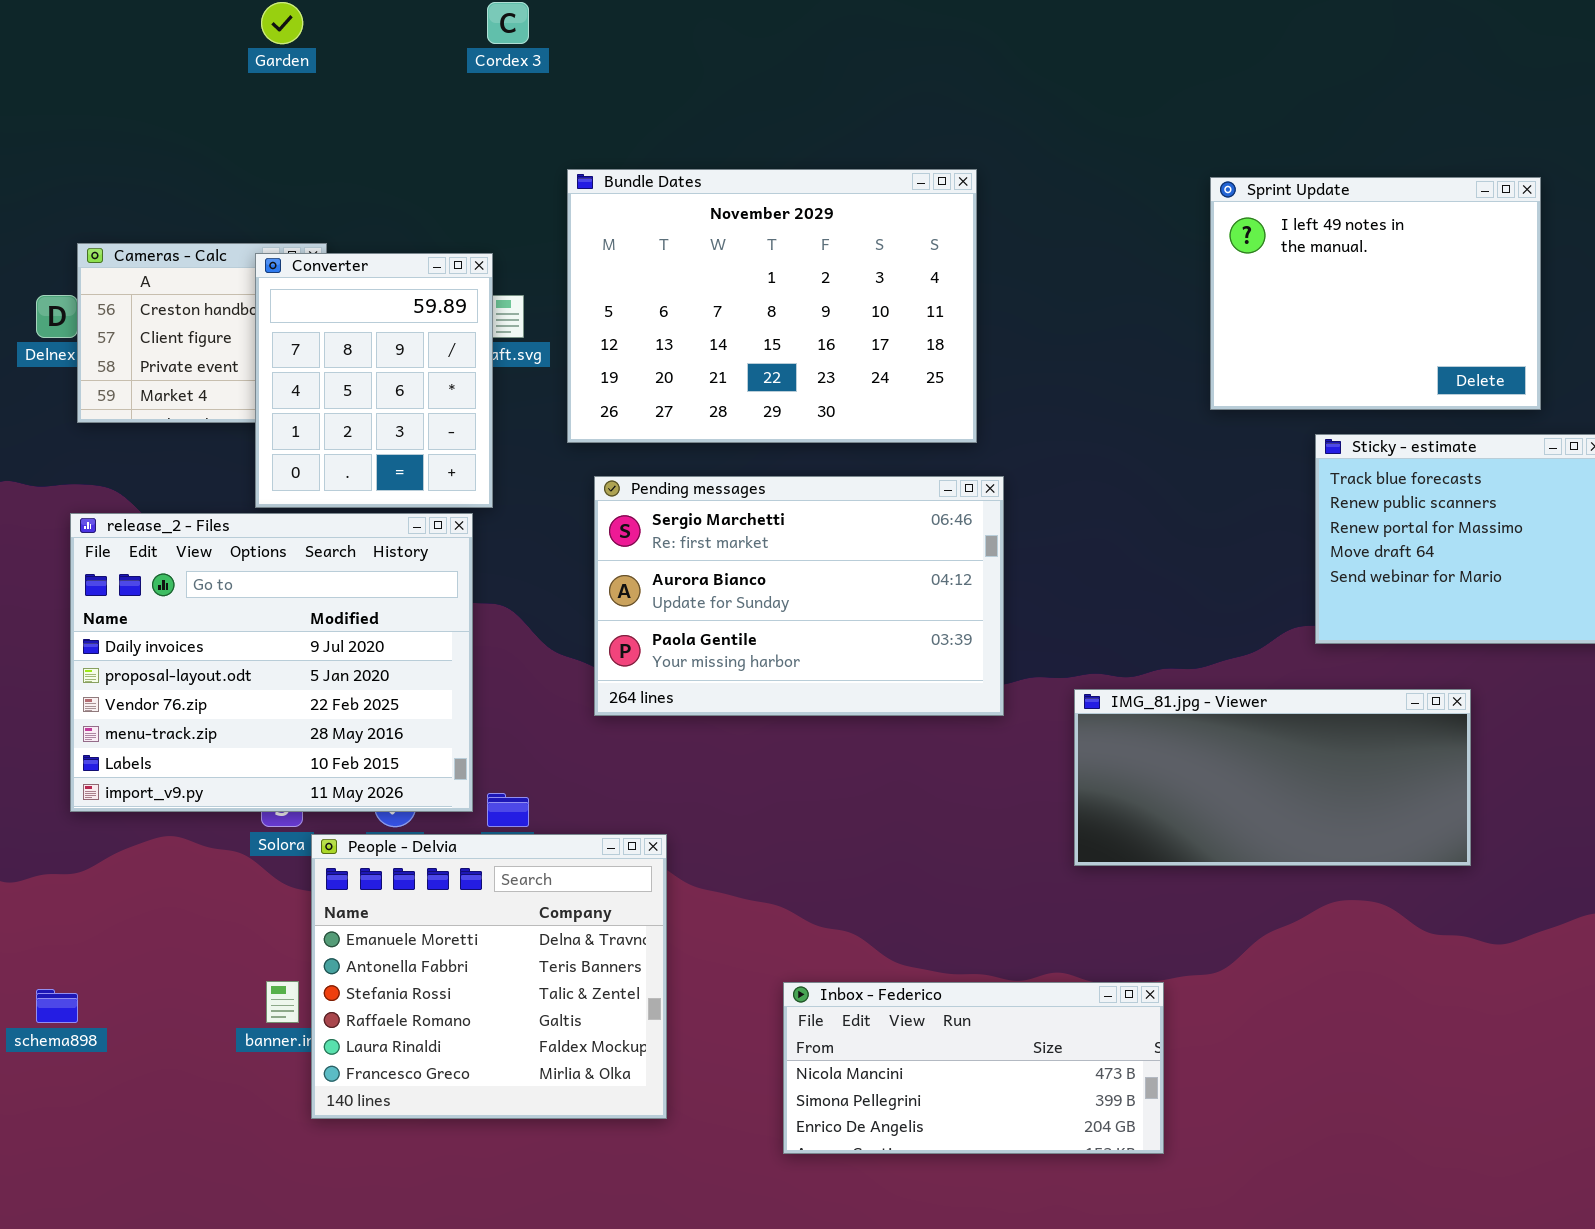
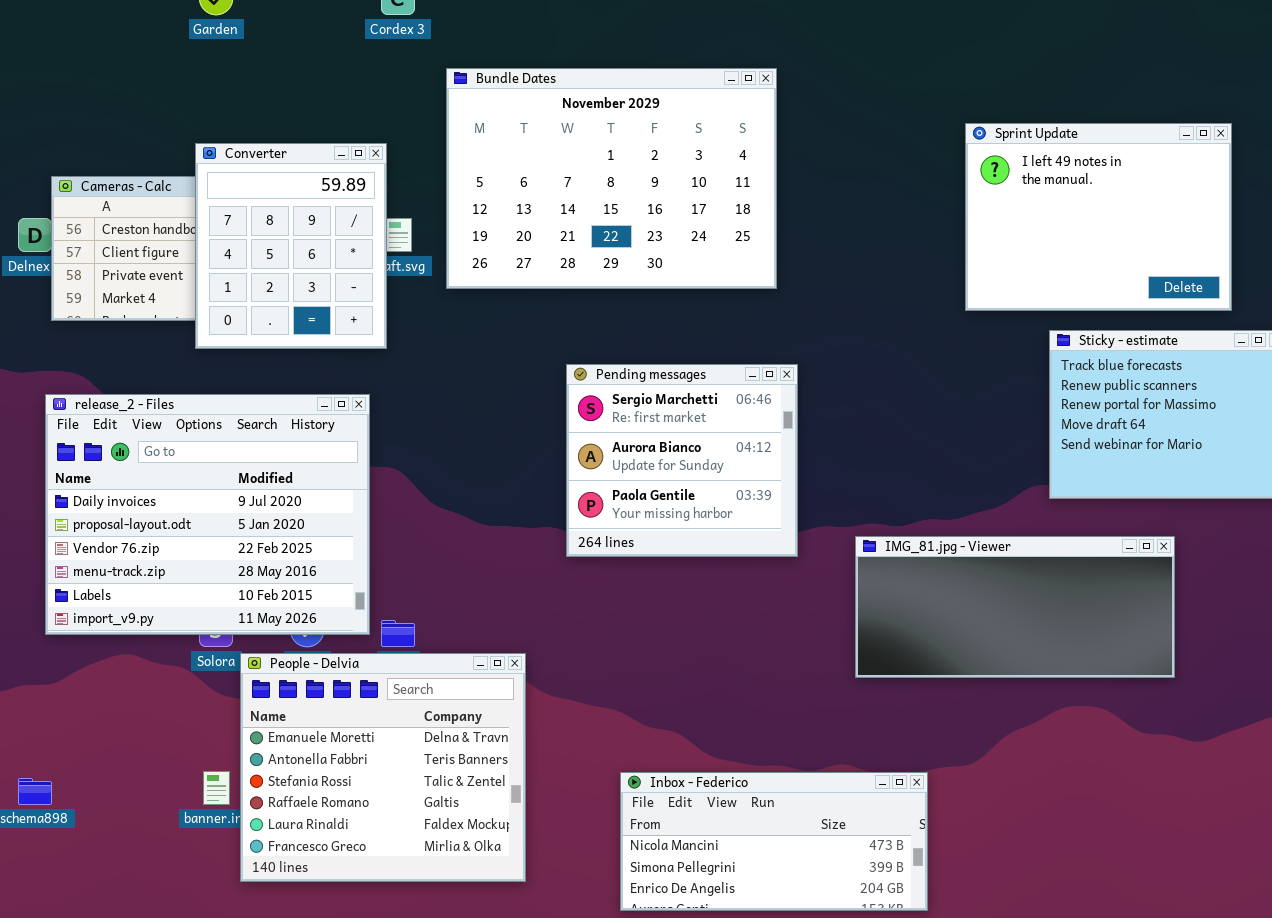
Bundle Dates: [567,169,977,443] -> [446,68,777,289], moved
Converter: [255,253,493,508] -> [195,143,387,349], moved
Pending messages: [594,476,1004,716] -> [566,364,798,557], resized

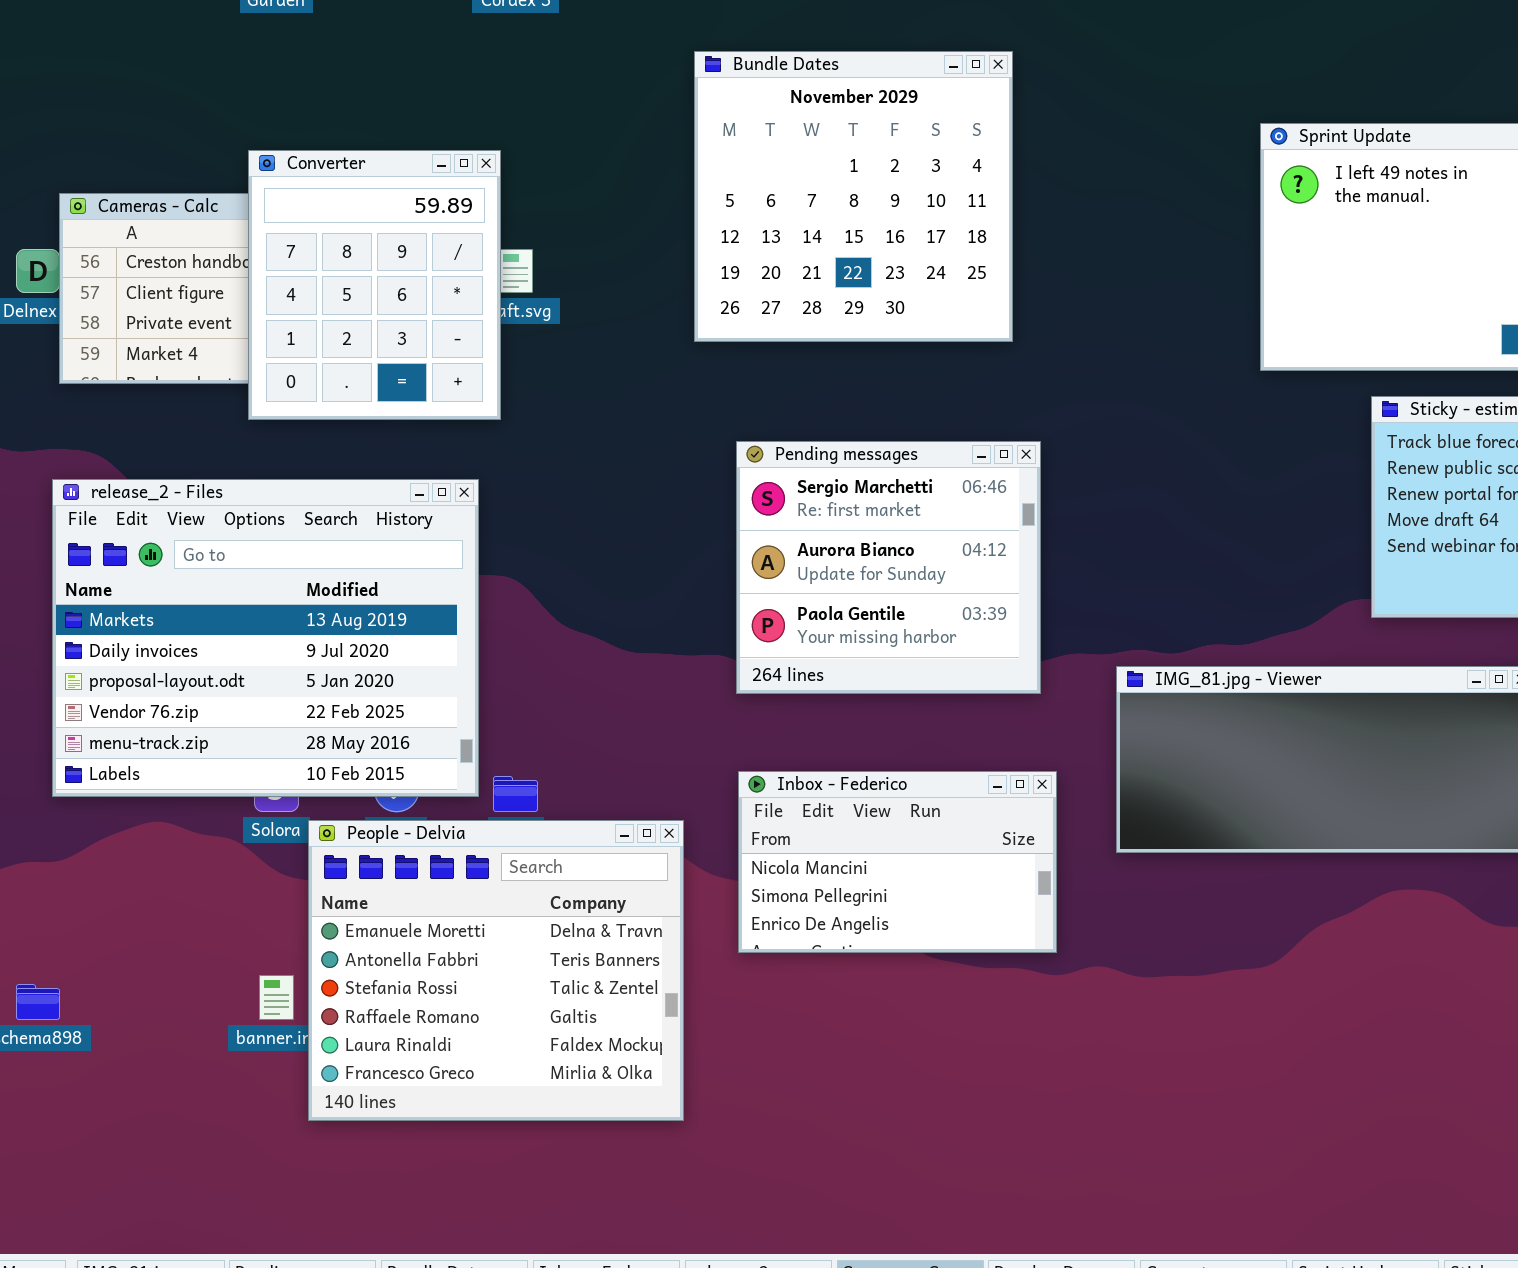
Bundle Dates: [446,68,777,289] -> [694,51,1013,342], resized
release_2 - Files: [45,394,370,635] -> [52,479,479,797], scrolled up 1 row
Inbox - Federico: [620,772,928,911] -> [738,771,1057,953], moved, resized

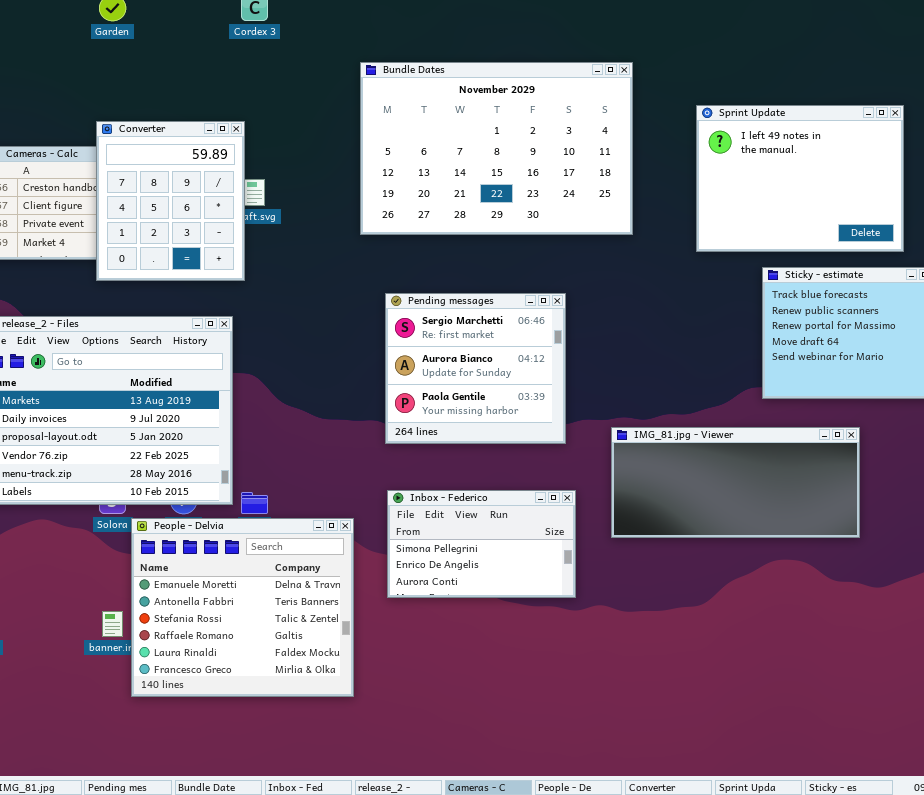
Bundle Dates: [694,51,1013,342] -> [360,62,633,235], resized
Inbox - Federico: [738,771,1057,953] -> [387,490,576,598], scrolled down 1 row

